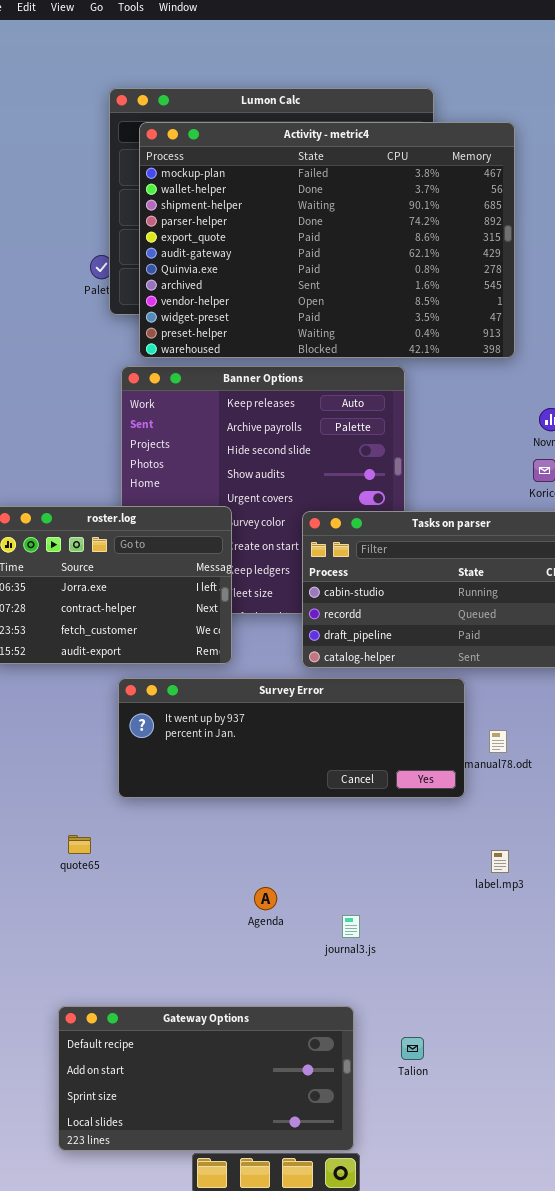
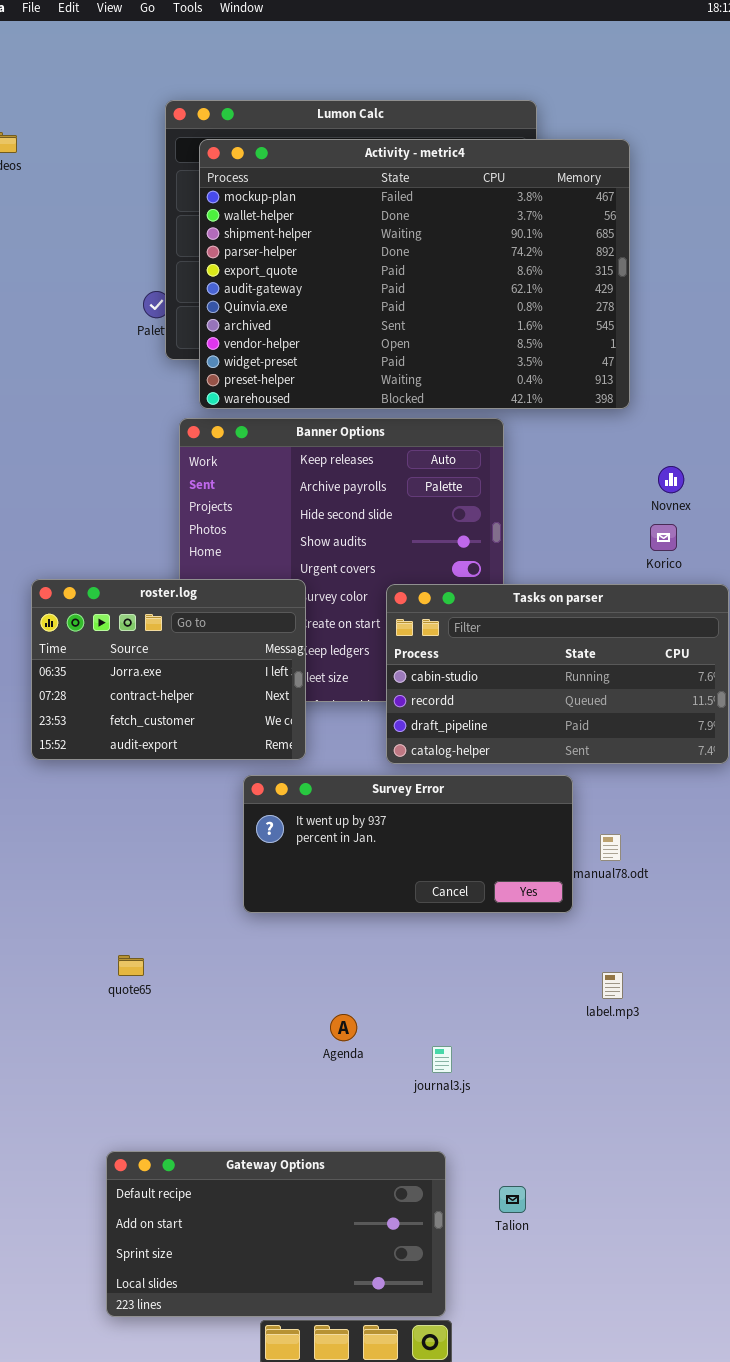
Survey Error: [118,678,465,798] -> [243,775,573,913], resized

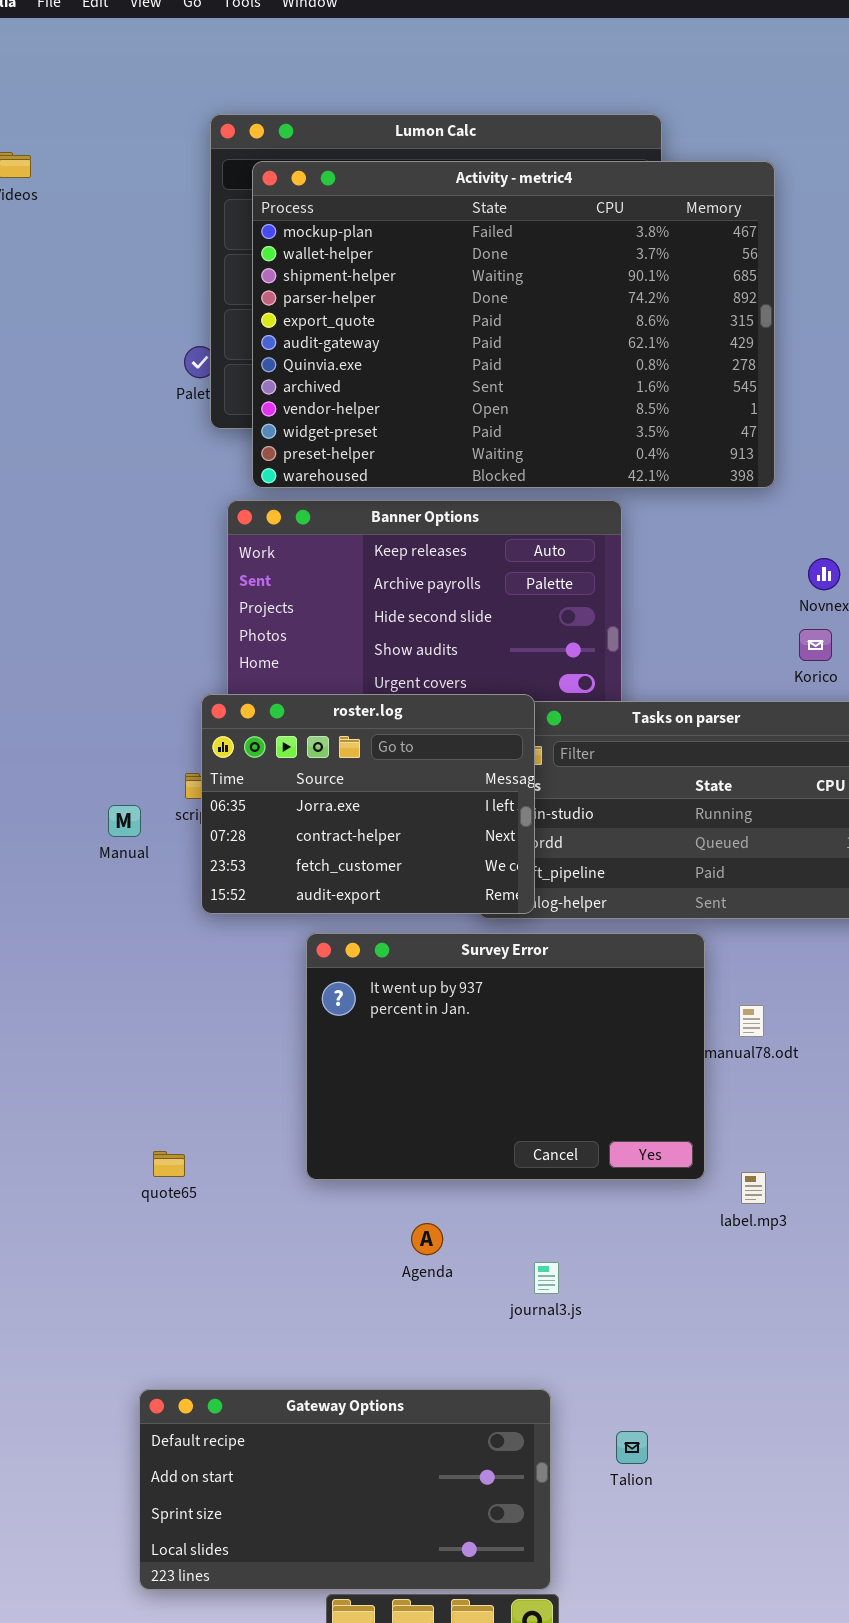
roster.log: [31,579,306,760] -> [201,694,535,914], moved
Survey Error: [243,775,573,913] -> [306,933,705,1180], resized

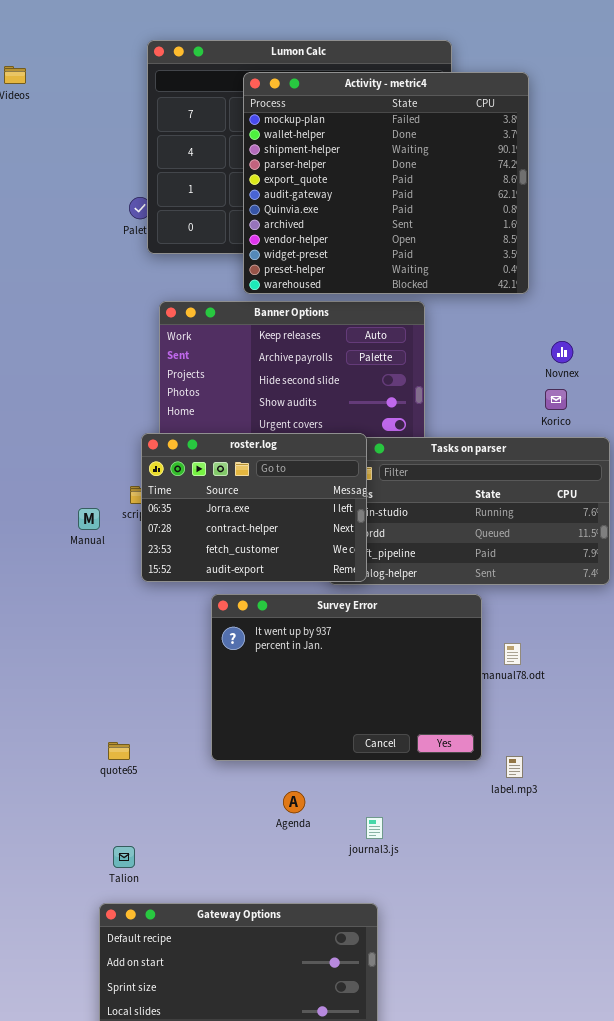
Activity - metric4: [252,161,775,488] -> [243,72,529,294], resized
Talion: [616,1431,648,1464] -> [113,846,135,868], moved

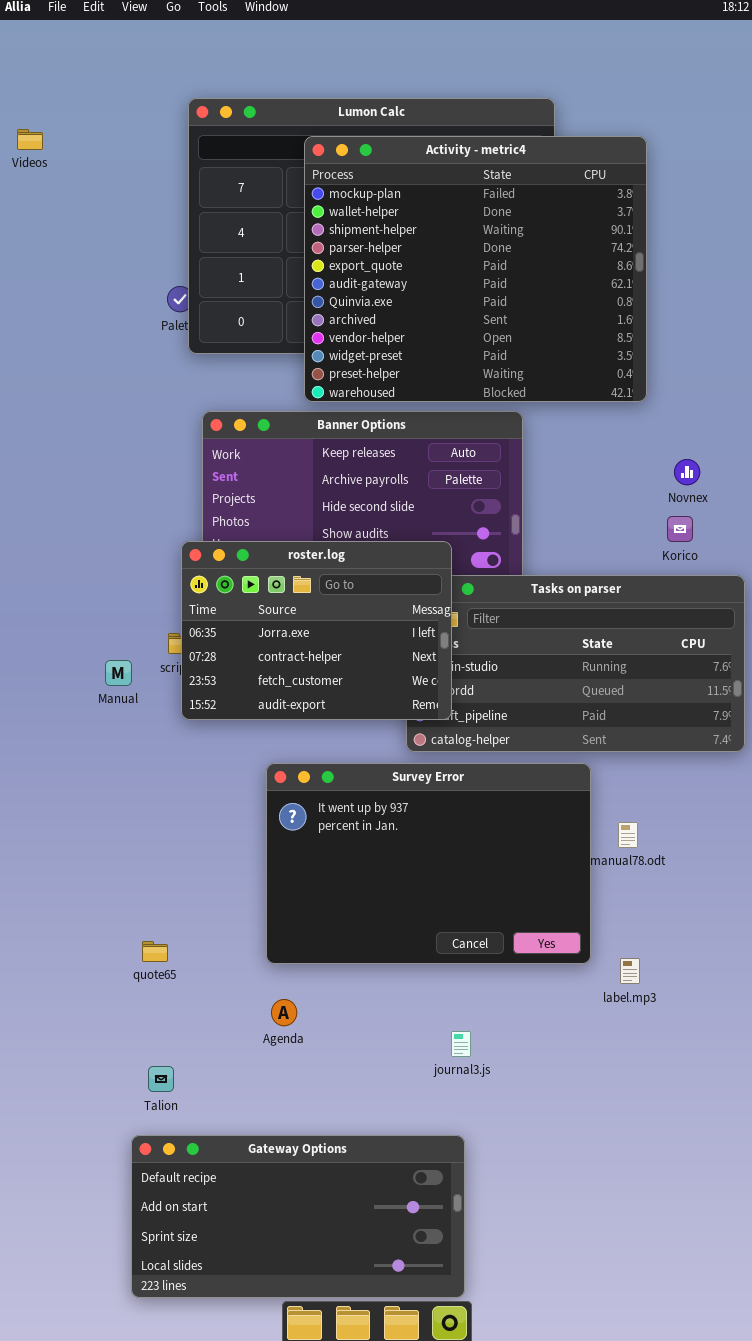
roster.log: [141,433,367,582] -> [181,541,452,720], moved
Agenda: [283,791,305,813] -> [271,999,297,1026], moved

